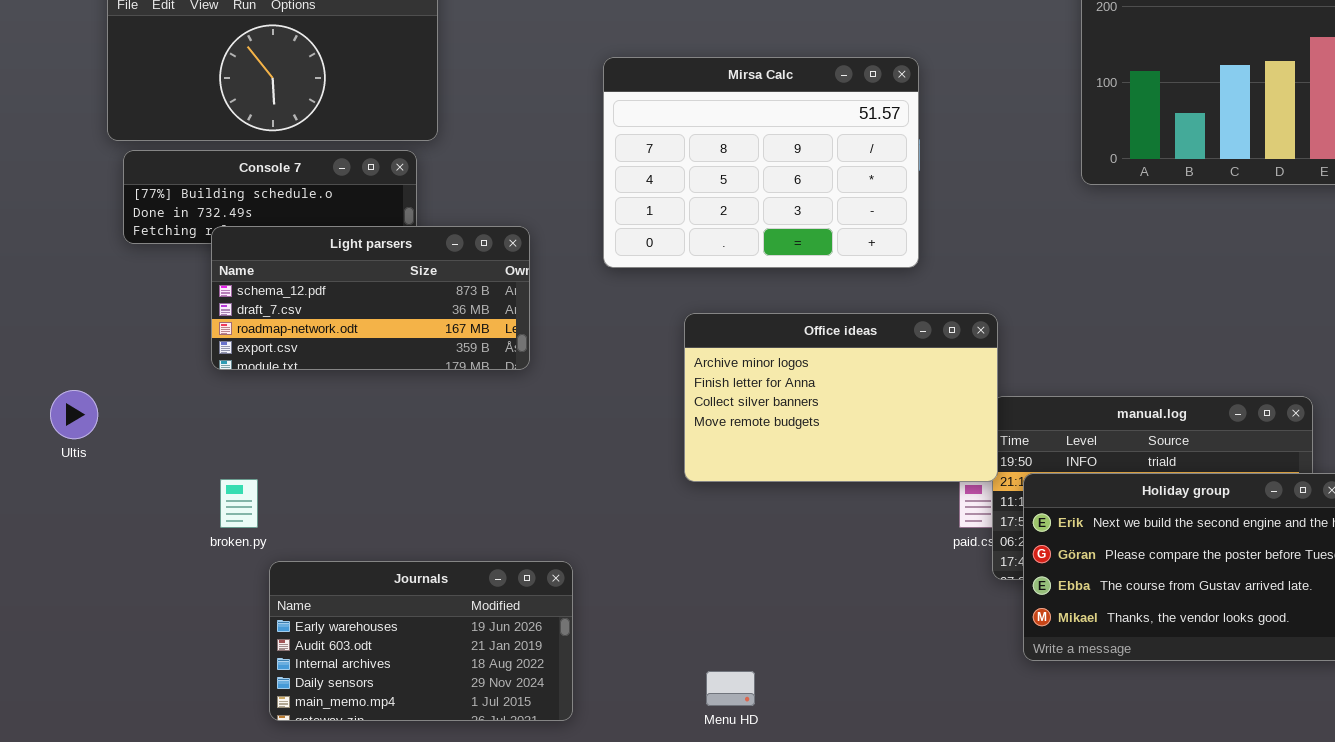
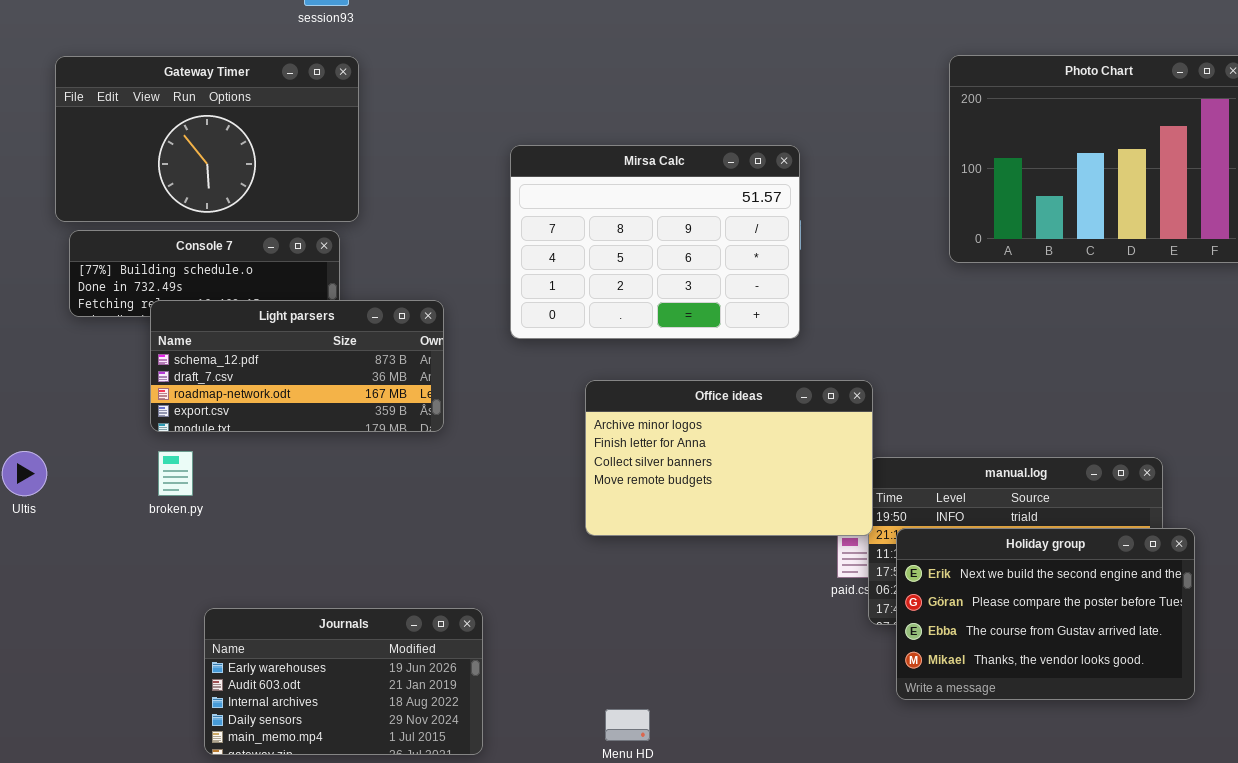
broken.py: [220,479,258,528] -> [158,451,193,496], moved

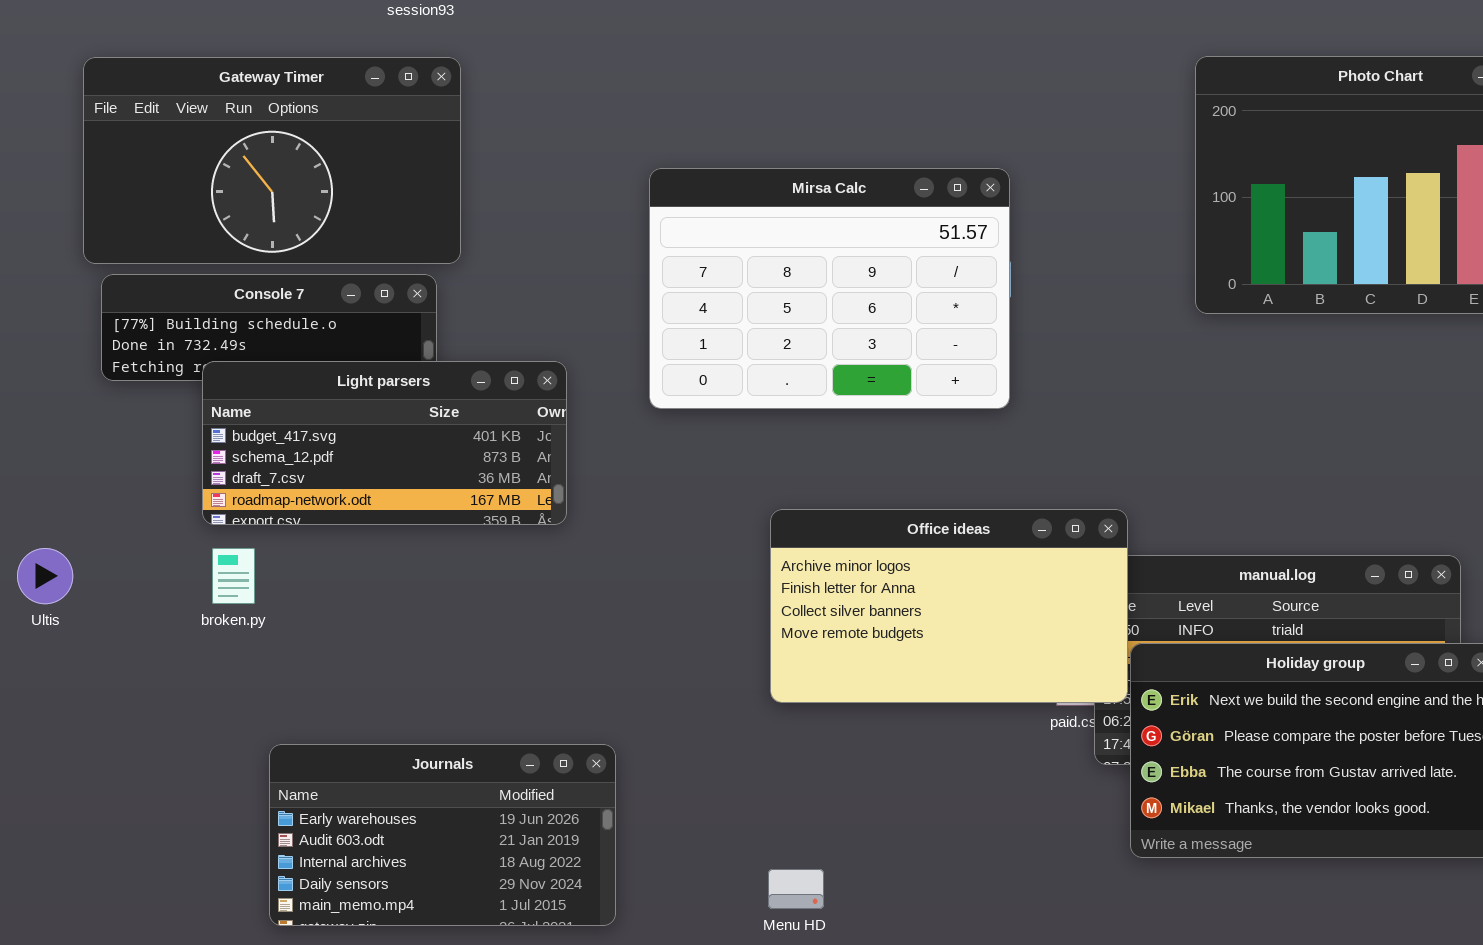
Light parsers: [150,300,444,432] -> [202,361,567,525], scrolled up 1 row
Office ideas: [585,380,873,536] -> [770,509,1128,703], moved

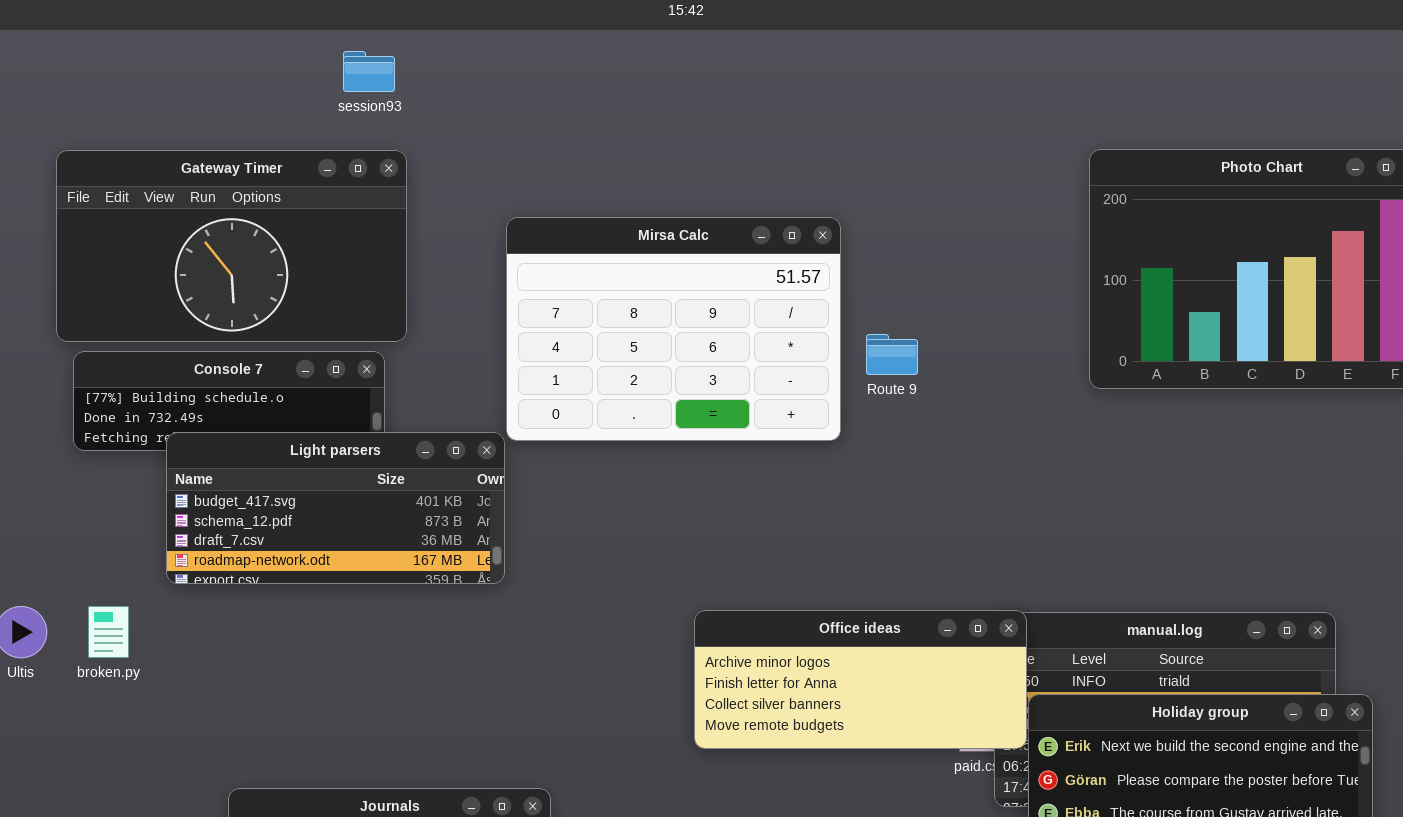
Mirsa Calc: [649,168,1010,409] -> [506,217,841,441], moved
Office ideas: [770,509,1128,703] -> [694,610,1027,749], resized
broken.py: [212,548,255,604] -> [88,606,129,658], moved

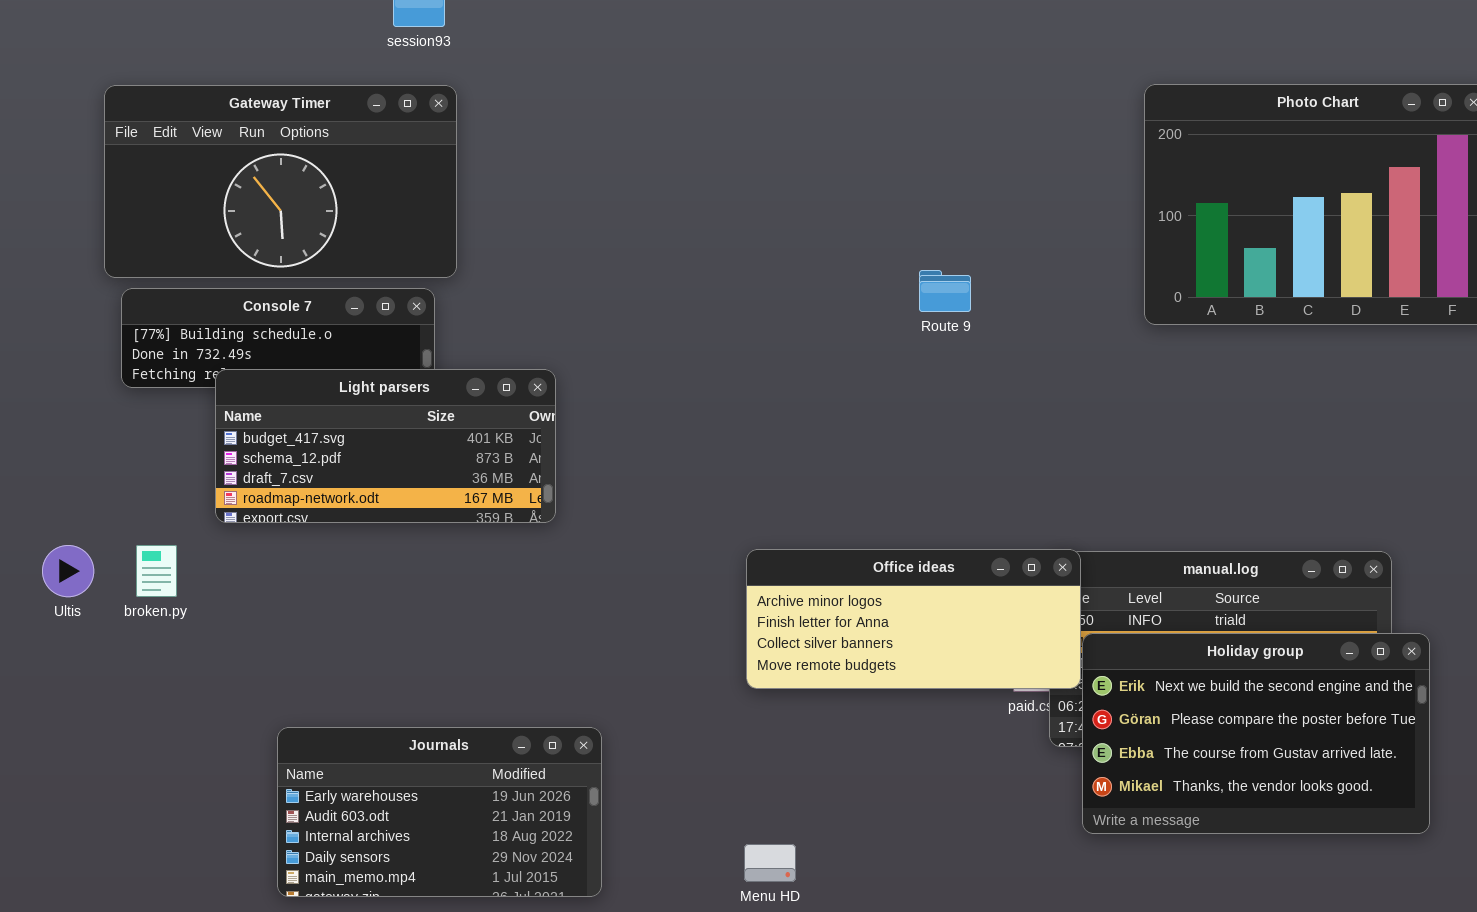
Mirsa Calc: [506,217,841,441] -> none, closed

